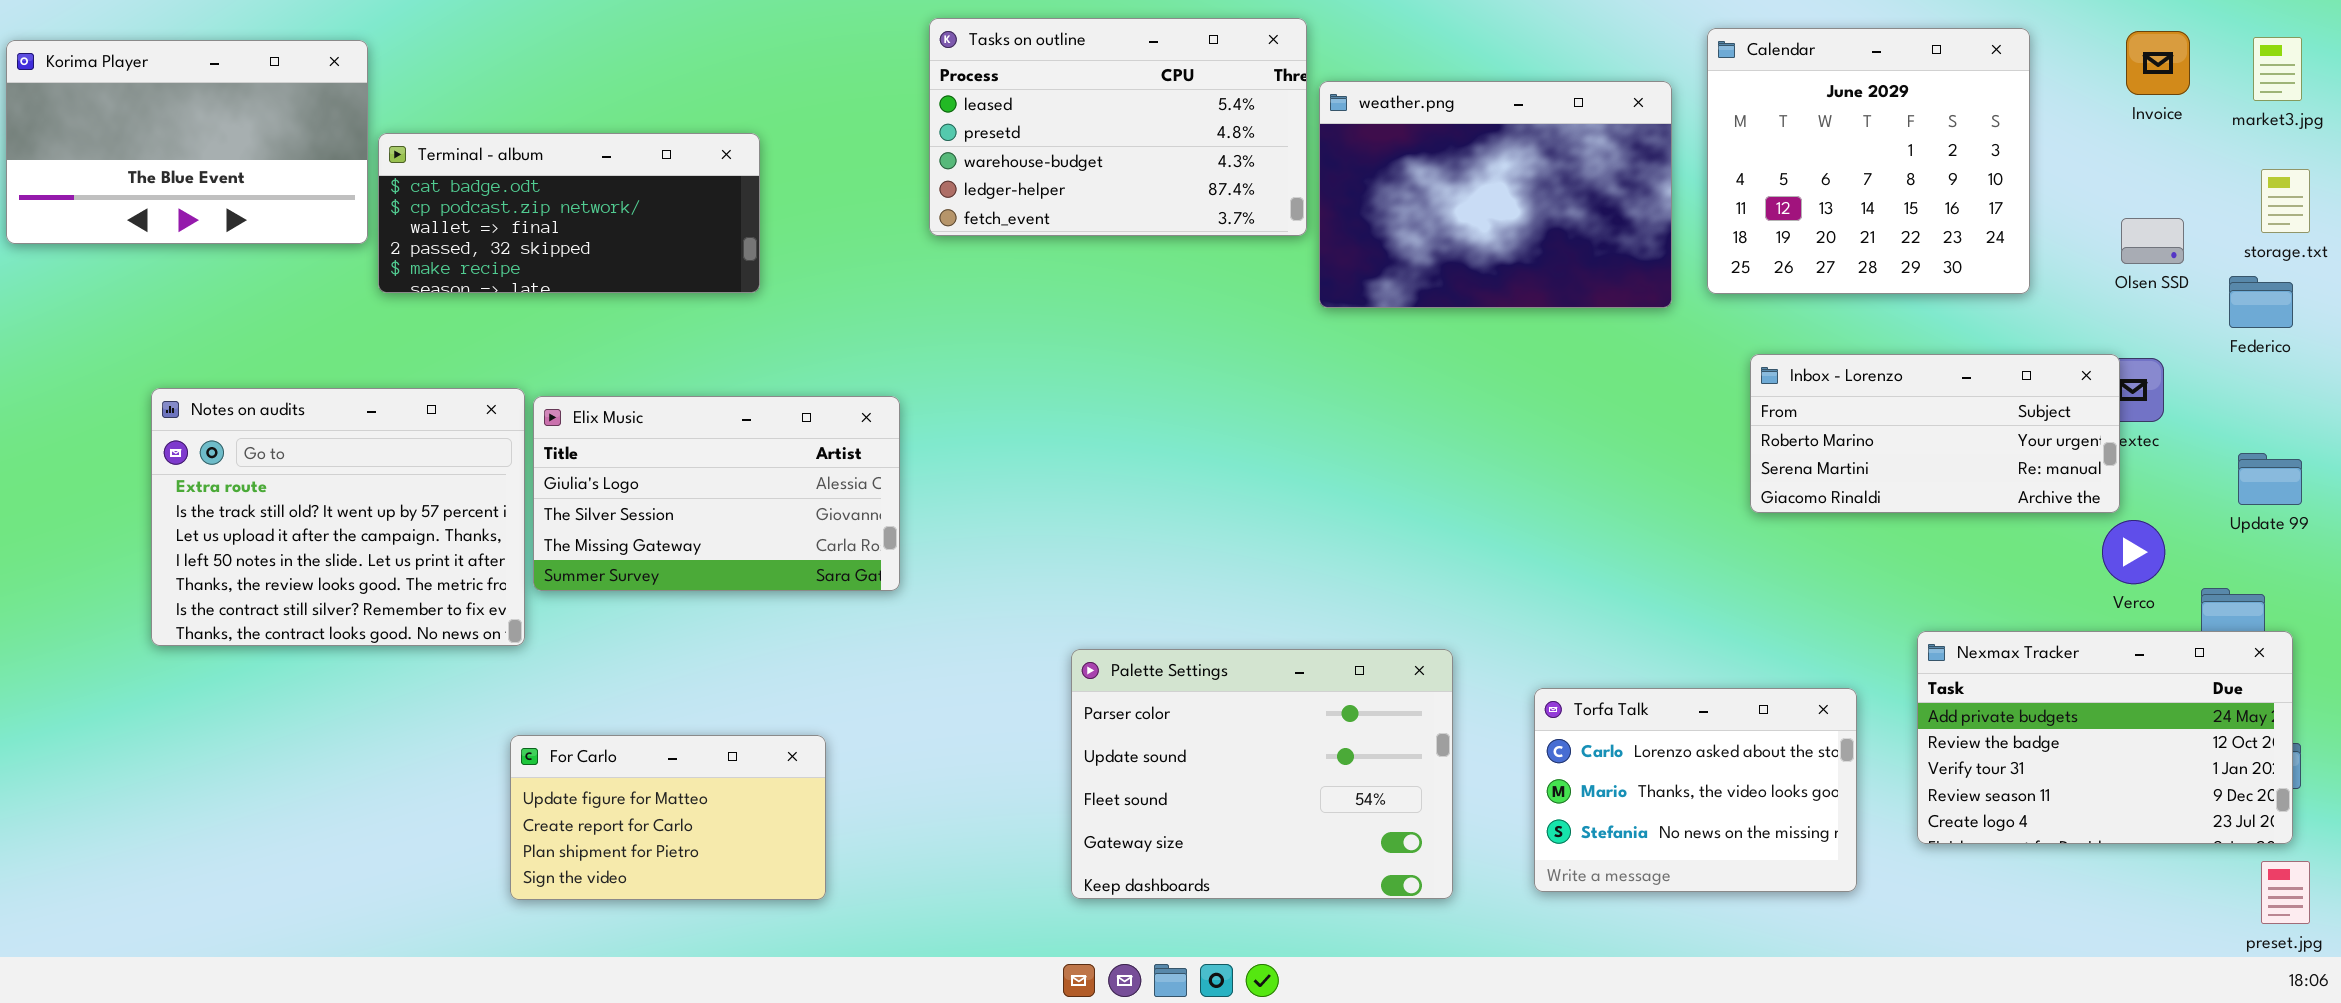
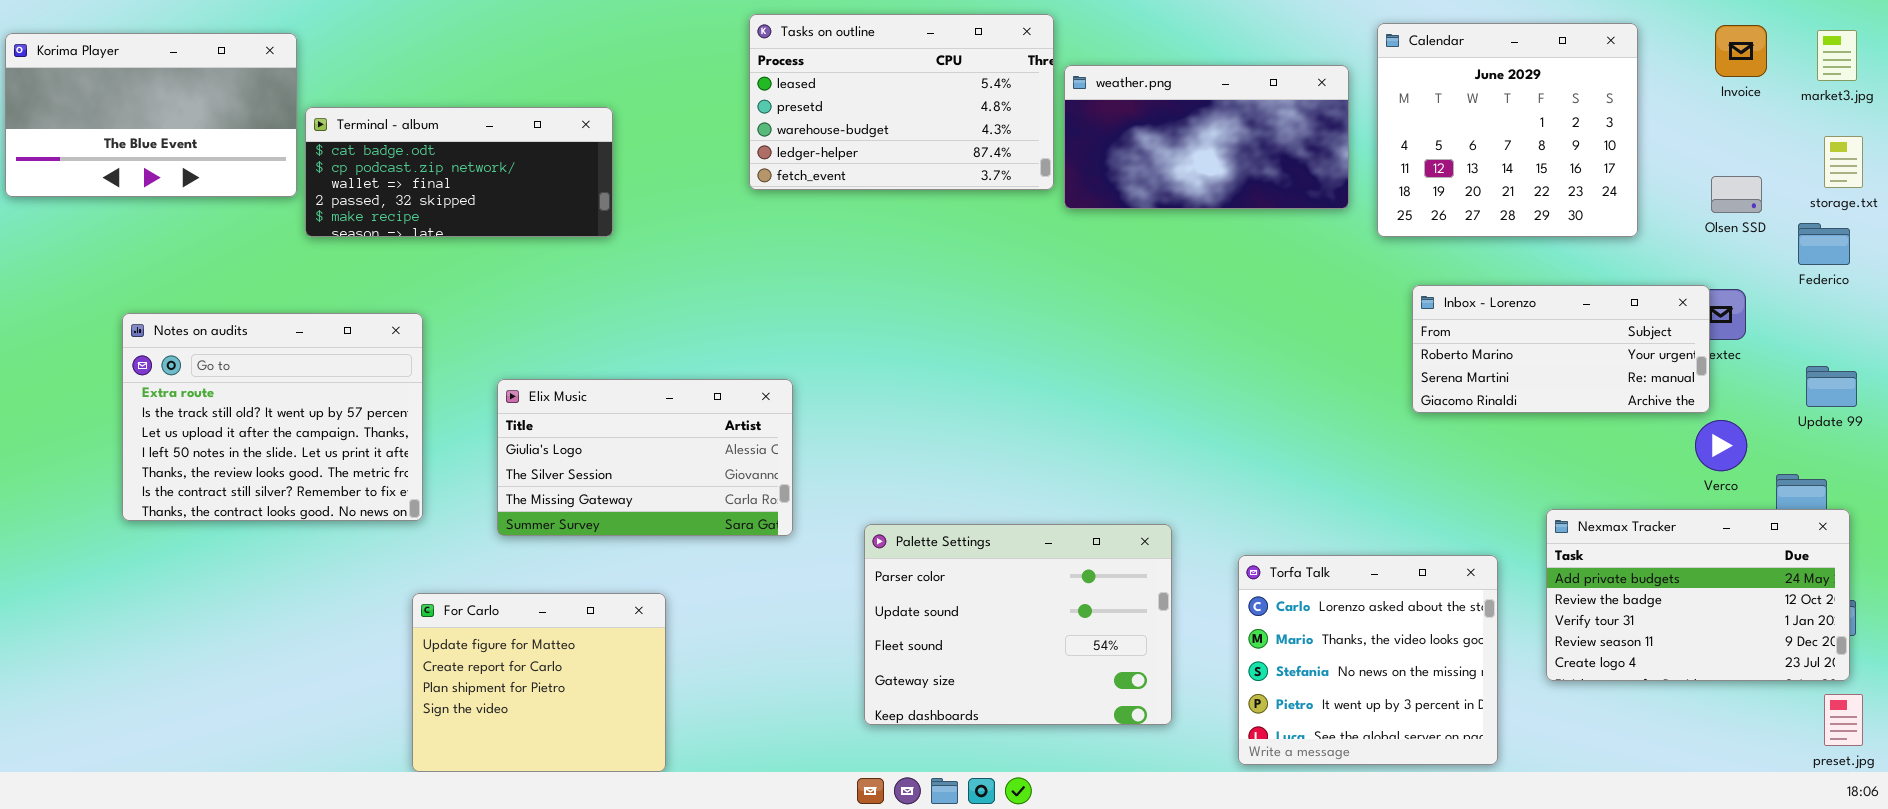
weather.png: [1319,81,1672,308] -> [1064,65,1349,209], resized
Elix Music: [533,396,900,591] -> [497,379,793,536], moved
Torfa Talk: [1534,688,1857,892] -> [1238,555,1498,765], resized
For Carlo: [510,735,826,900] -> [412,593,666,772], resized

